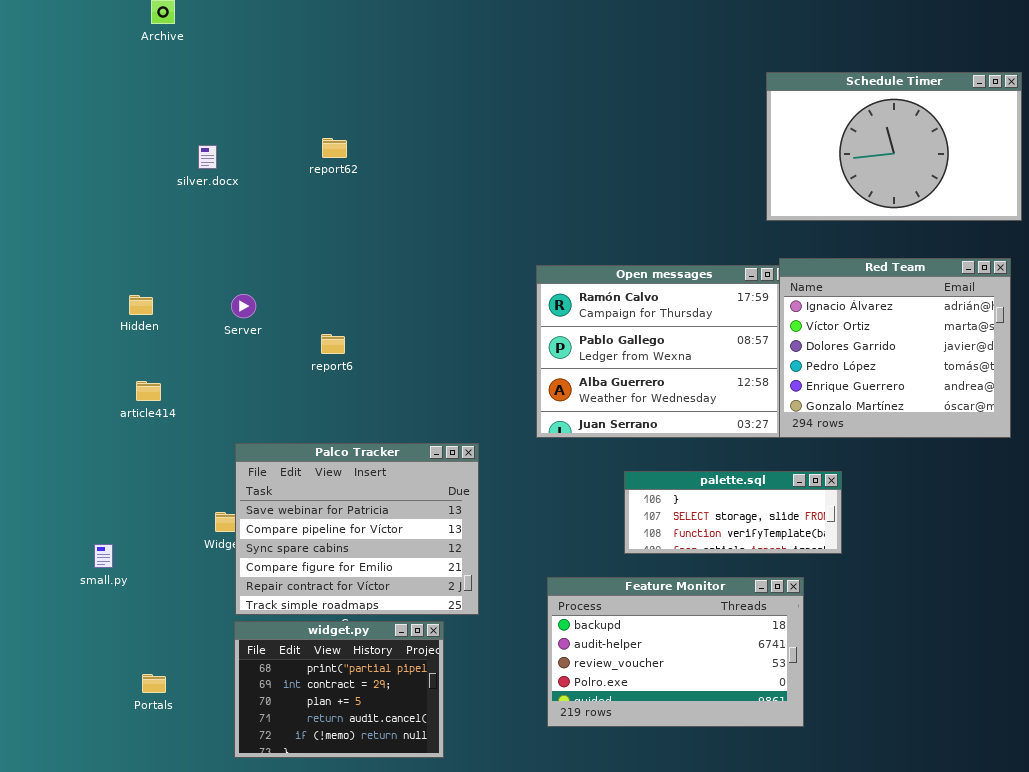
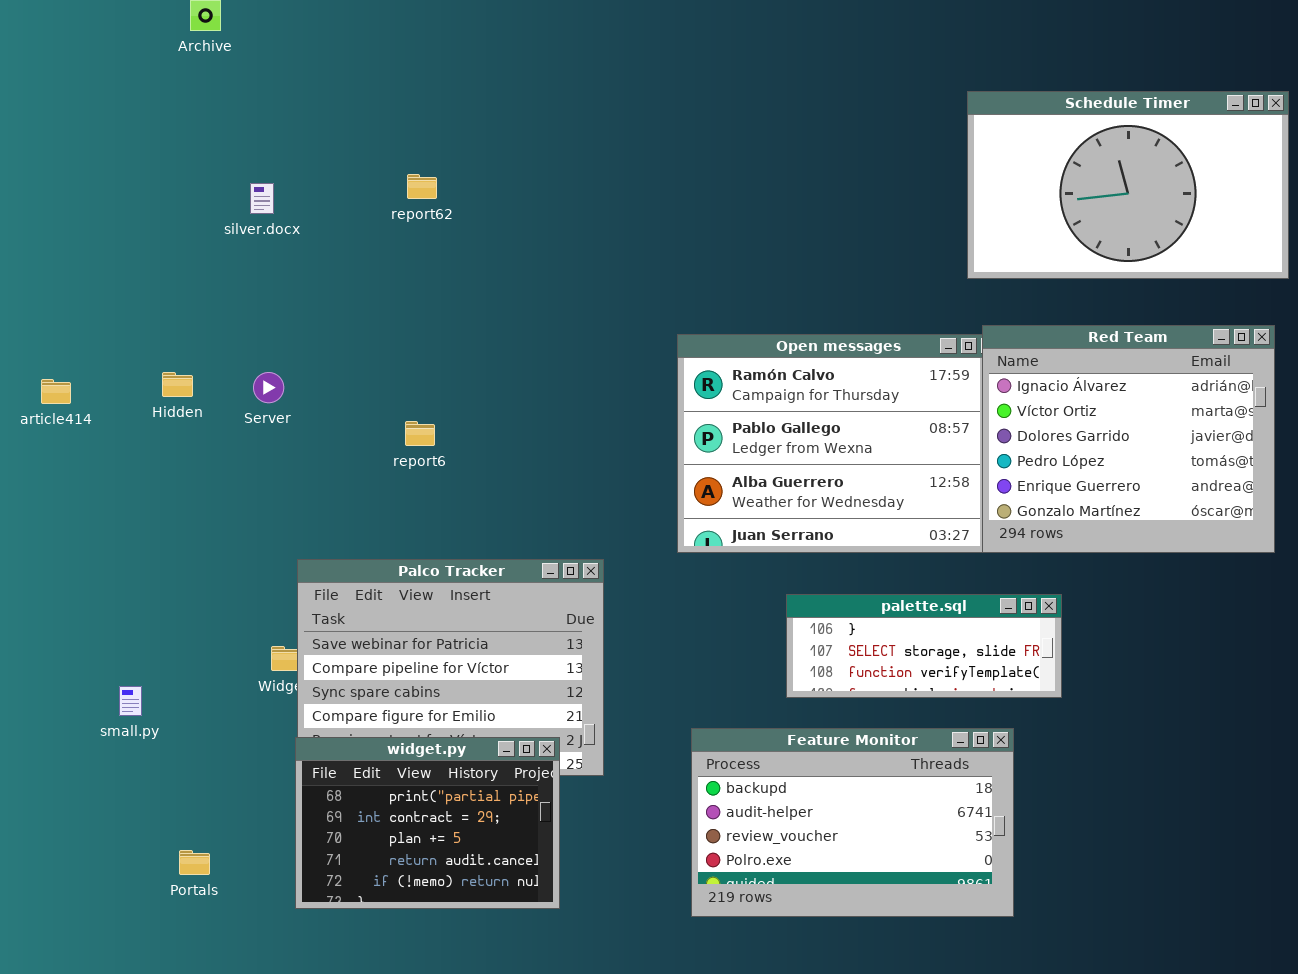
Server: [231,294,256,318] -> [253,372,284,403], moved
article414: [136,381,161,401] -> [41,379,71,404], moved
widget.py: [234,621,444,758] -> [295,737,560,909], moved

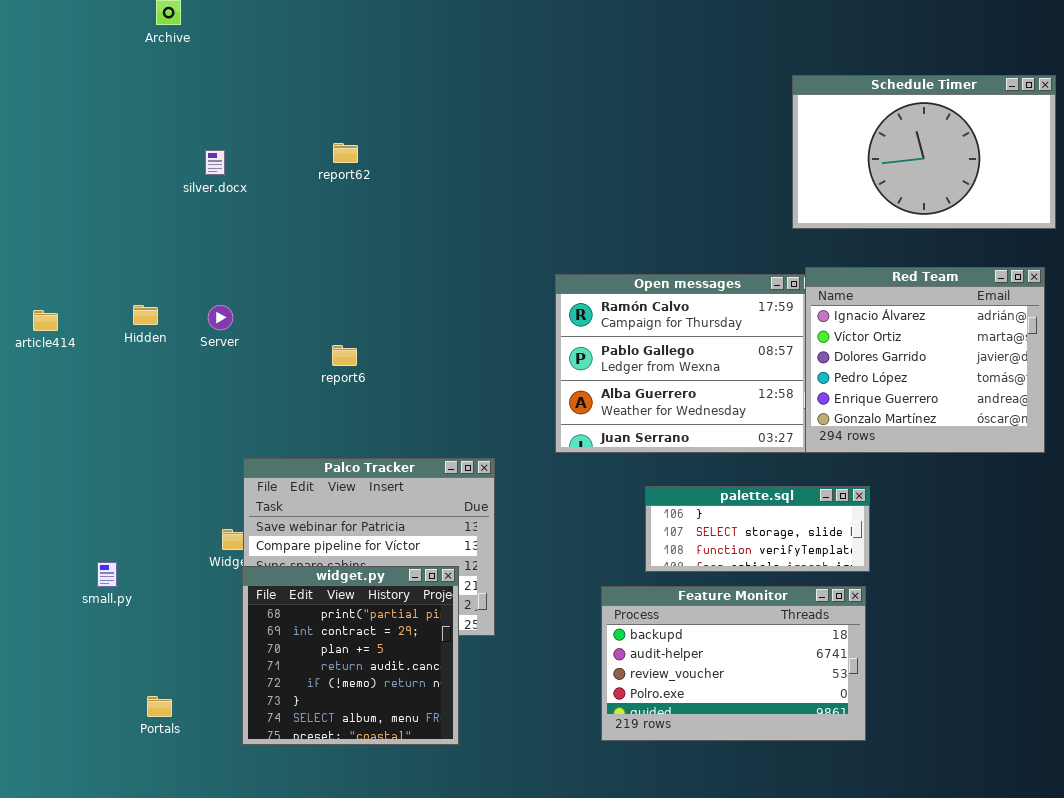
Feature Monitor: [691,728,1014,917] -> [601,586,866,741], moved
widget.py: [295,737,560,909] -> [242,566,459,745], resized

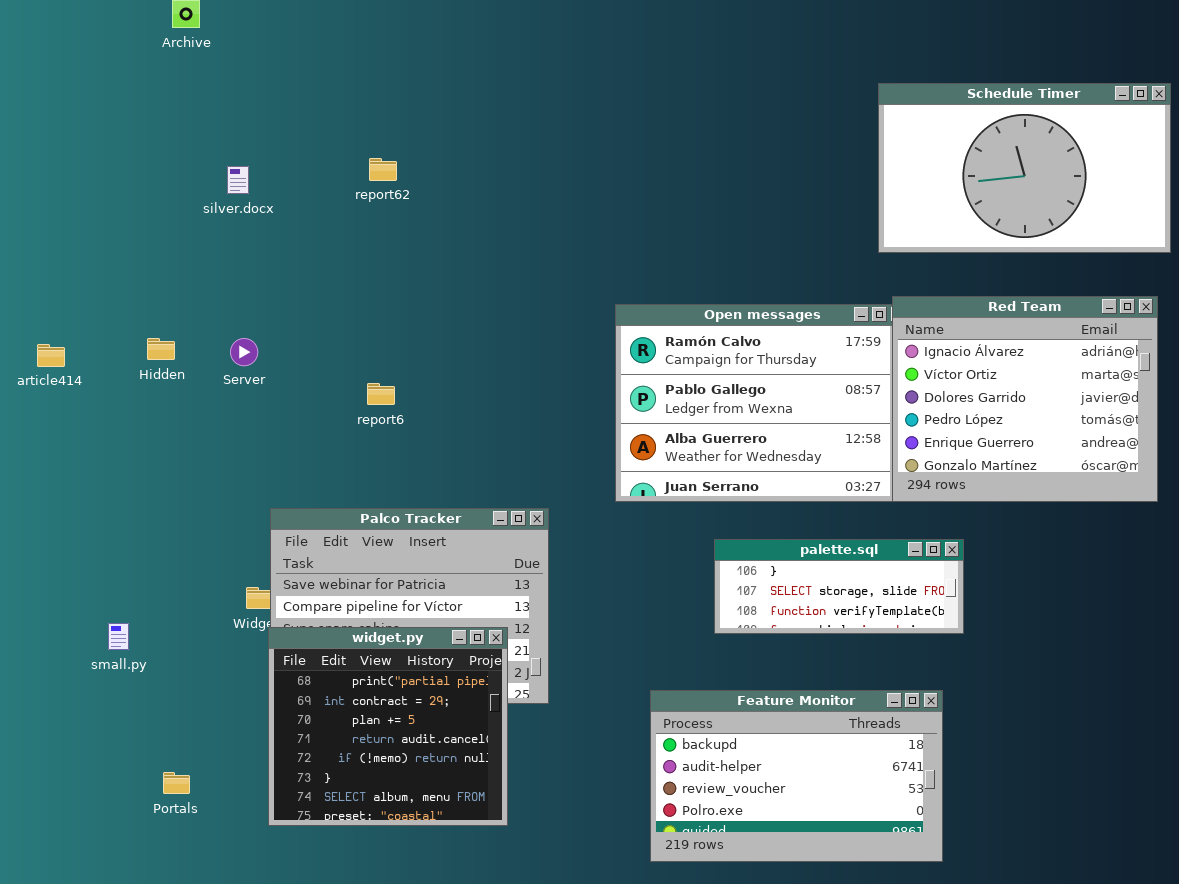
Feature Monitor: [601,586,866,741] -> [650,690,943,862], moved

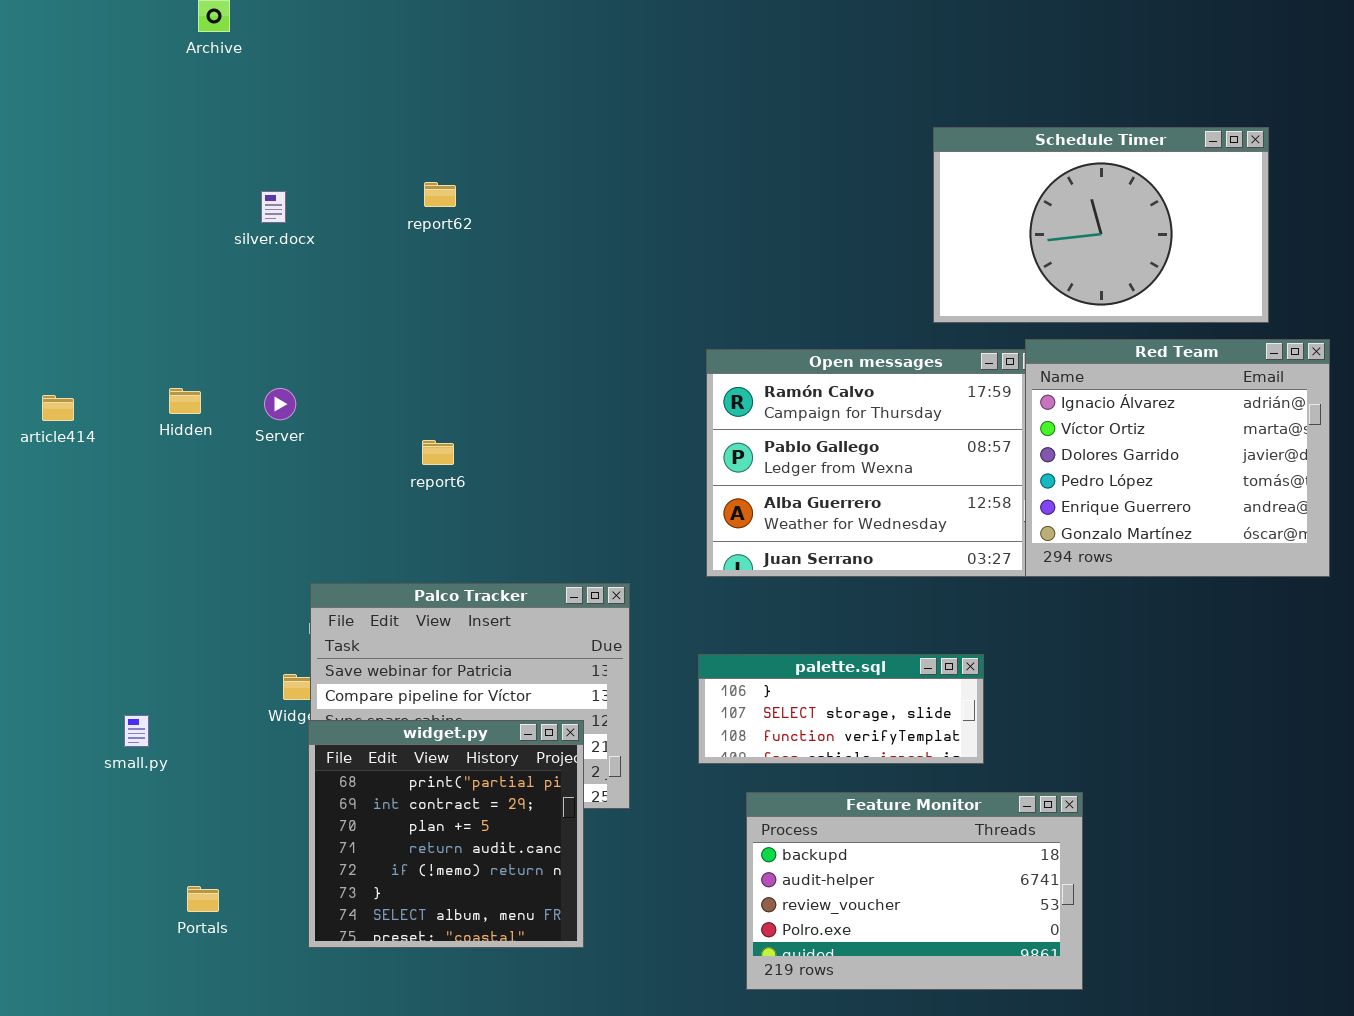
Schedule Timer: [878,83,1171,253] -> [933,127,1269,323], moved
palette.sql: [714,539,964,634] -> [698,654,984,764], moved

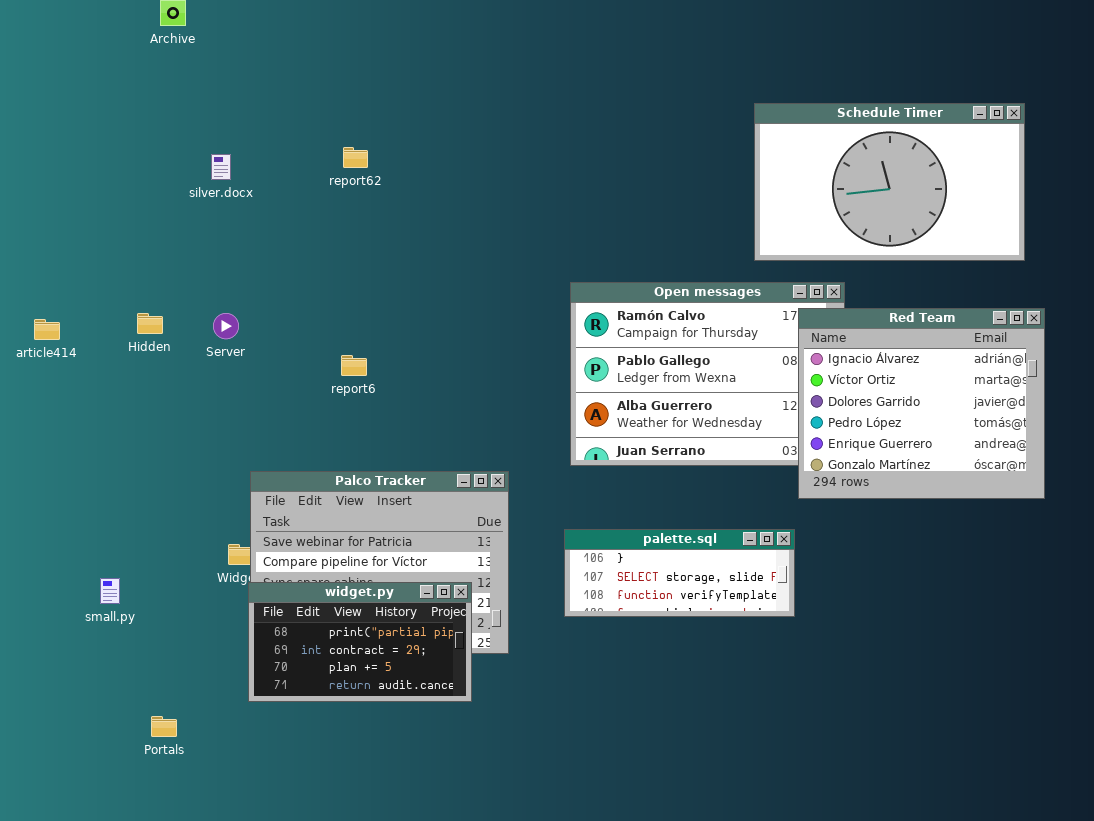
Red Team: [1025,339,1330,577] -> [798,308,1045,499], moved
widget.py: [308,720,584,948] -> [248,582,472,702], resized
Feature Monitor: [746,792,1083,990] -> none, closed

